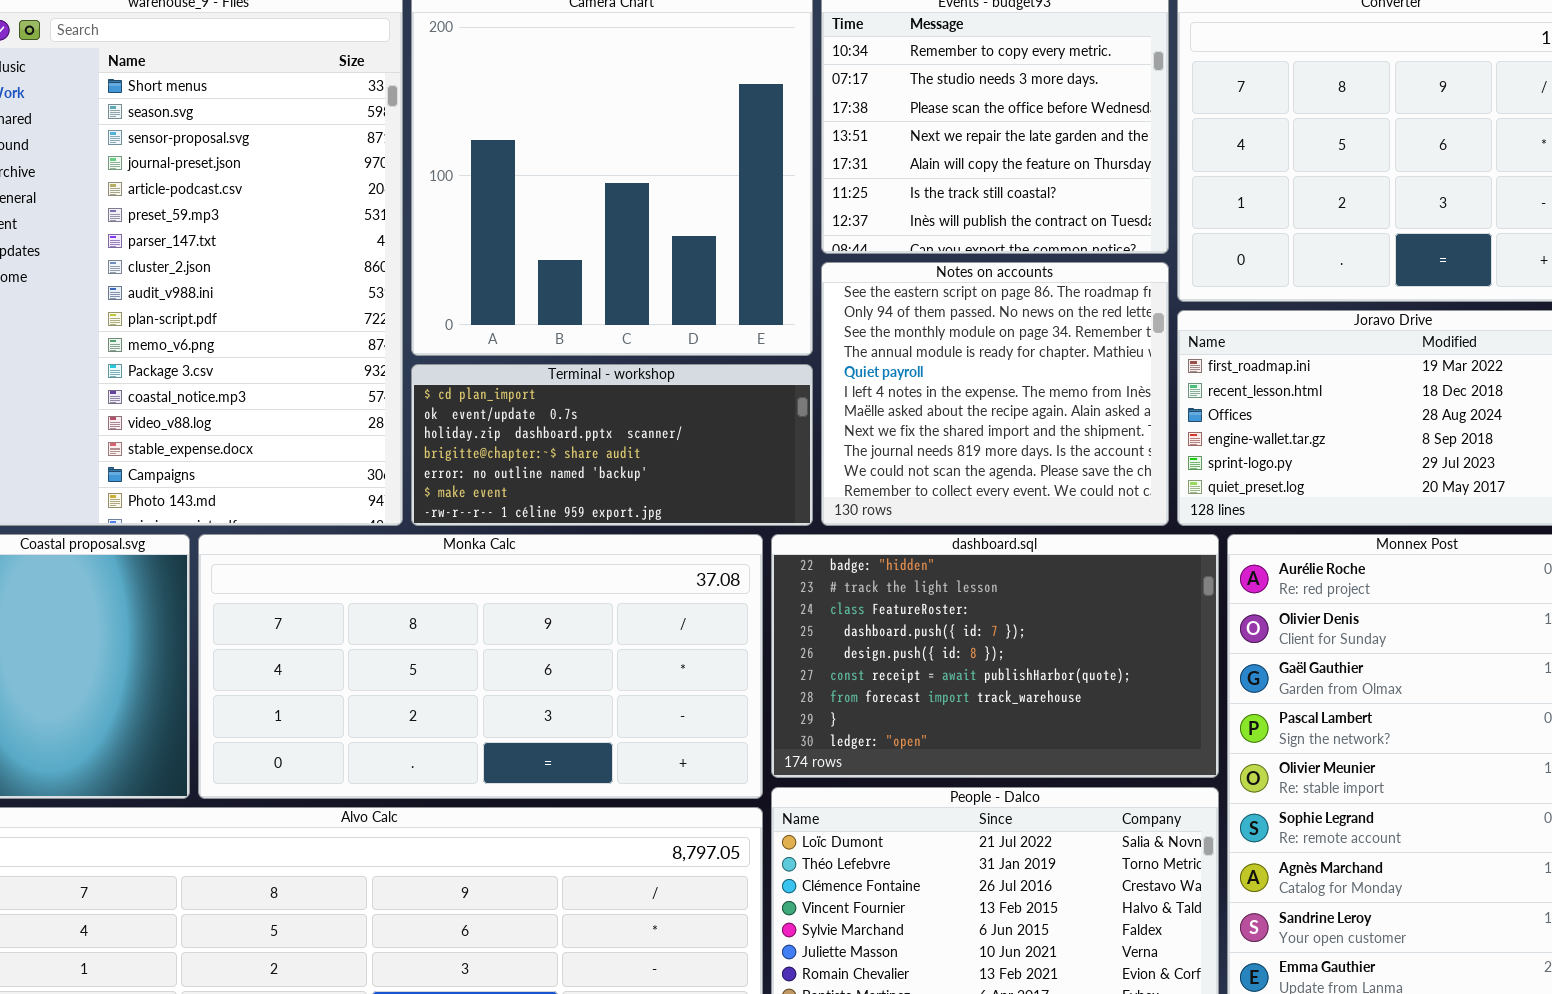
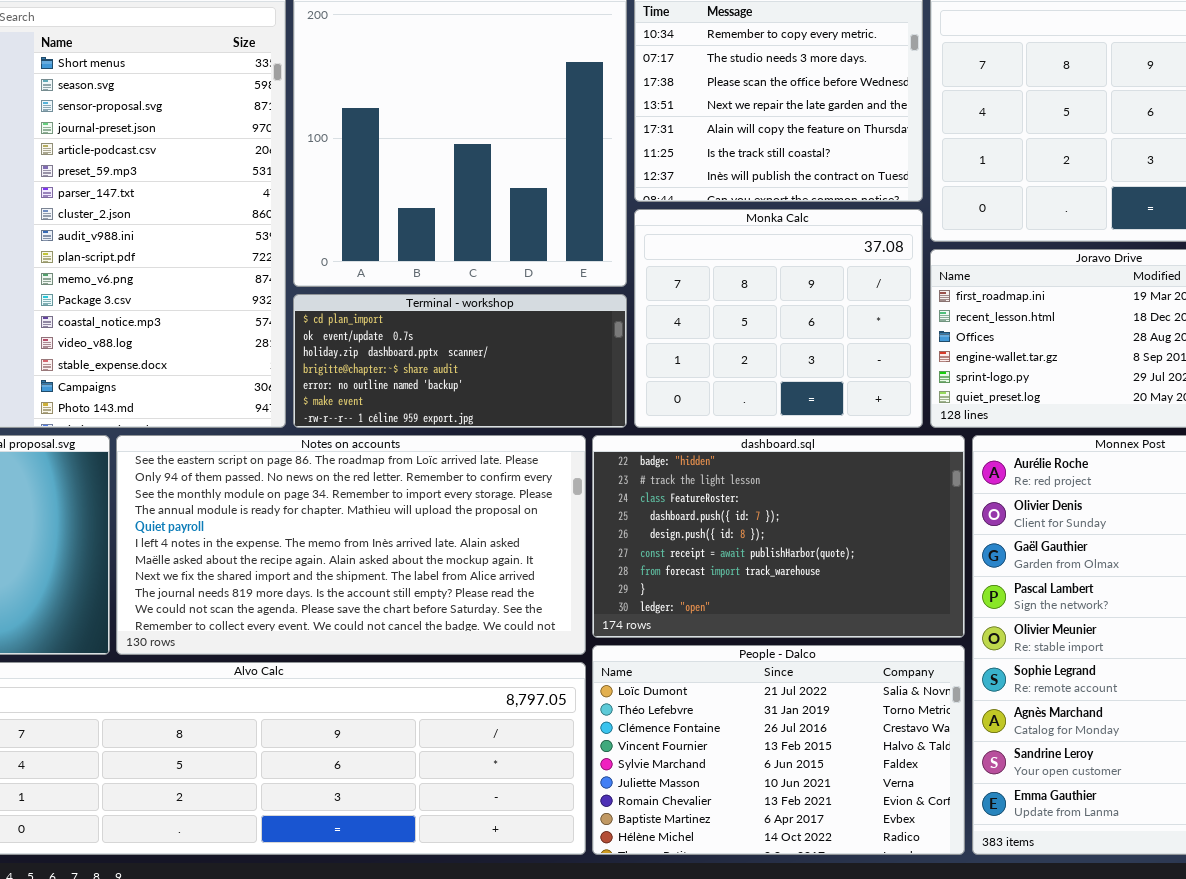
Notes on accounts: [821,262,1169,526] -> [116,435,586,655], moved, resized
Monka Calc: [198,534,763,799] -> [634,209,923,428], moved, resized

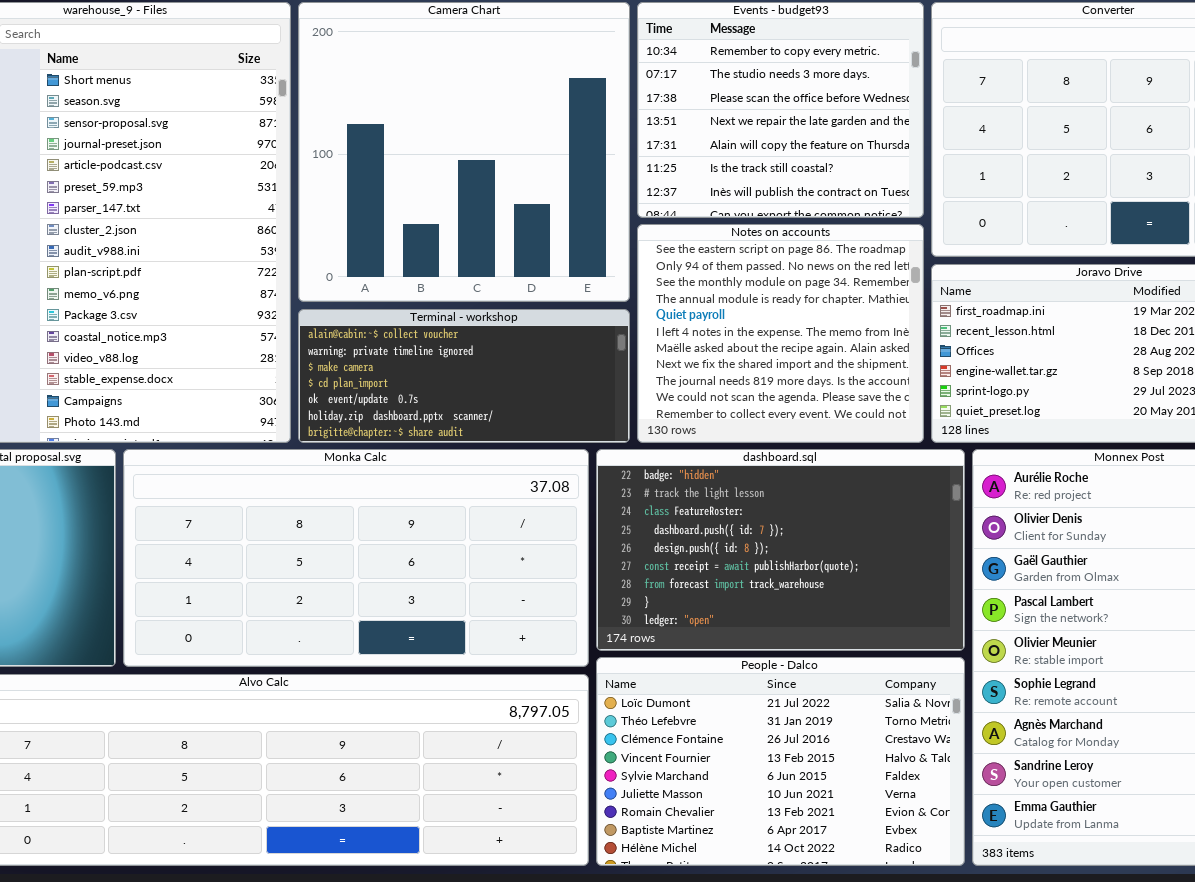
Monka Calc: [634,209,923,428] -> [123,449,589,667], moved, resized
Terminal - workshop: [293,294,627,428] -> [298,309,630,443], scrolled up 3 rows
Notes on accounts: [116,435,586,655] -> [637,224,924,443], moved, resized

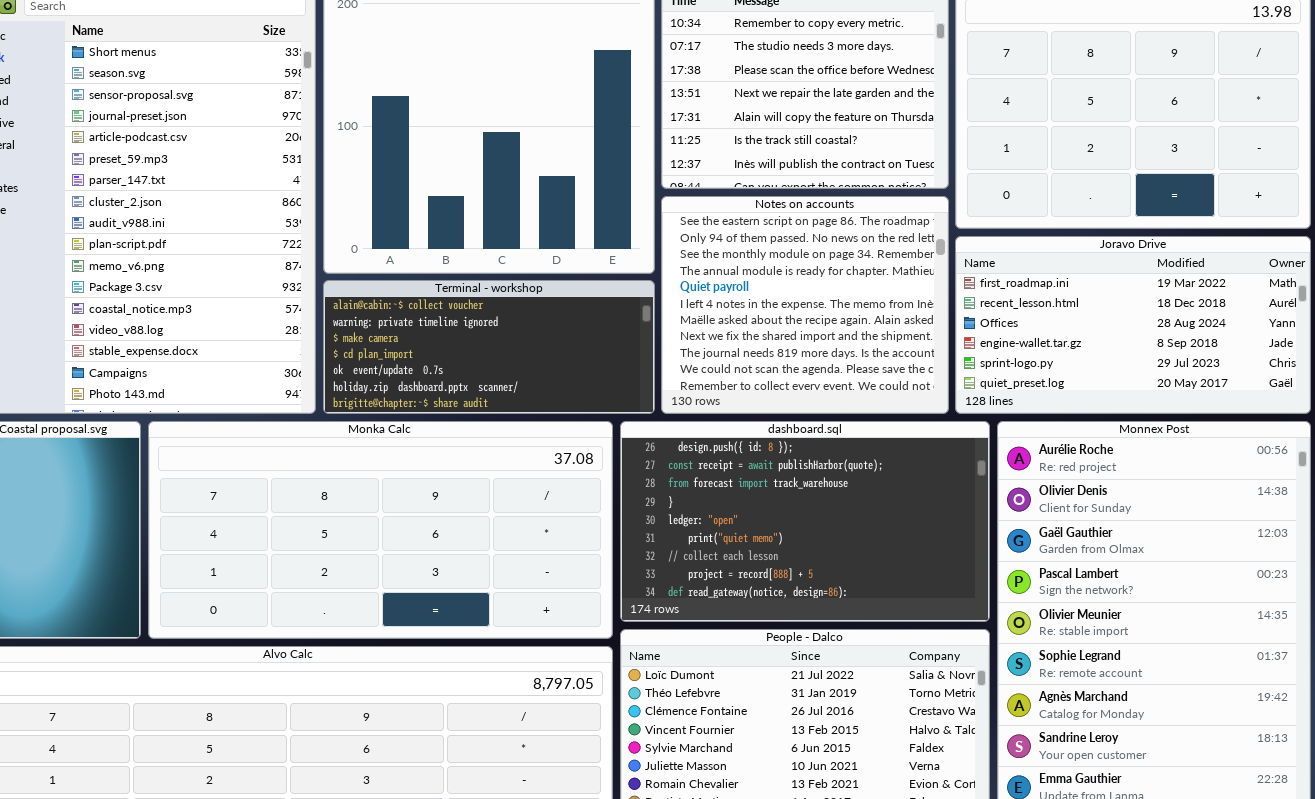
dashboard.sql: [596,449,965,651] -> [620,421,990,622], scrolled down 4 rows

